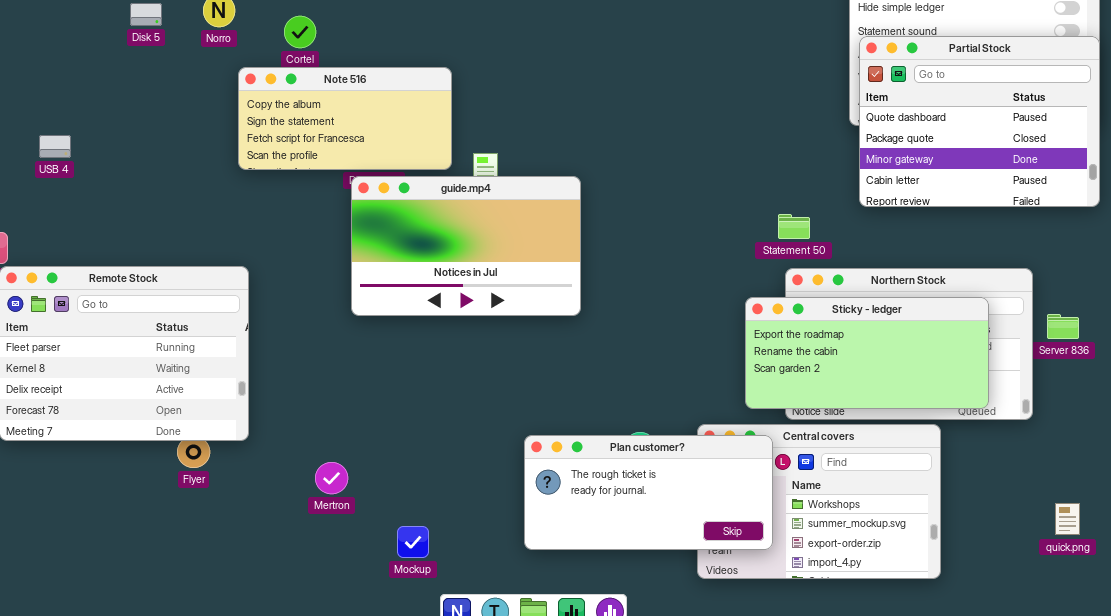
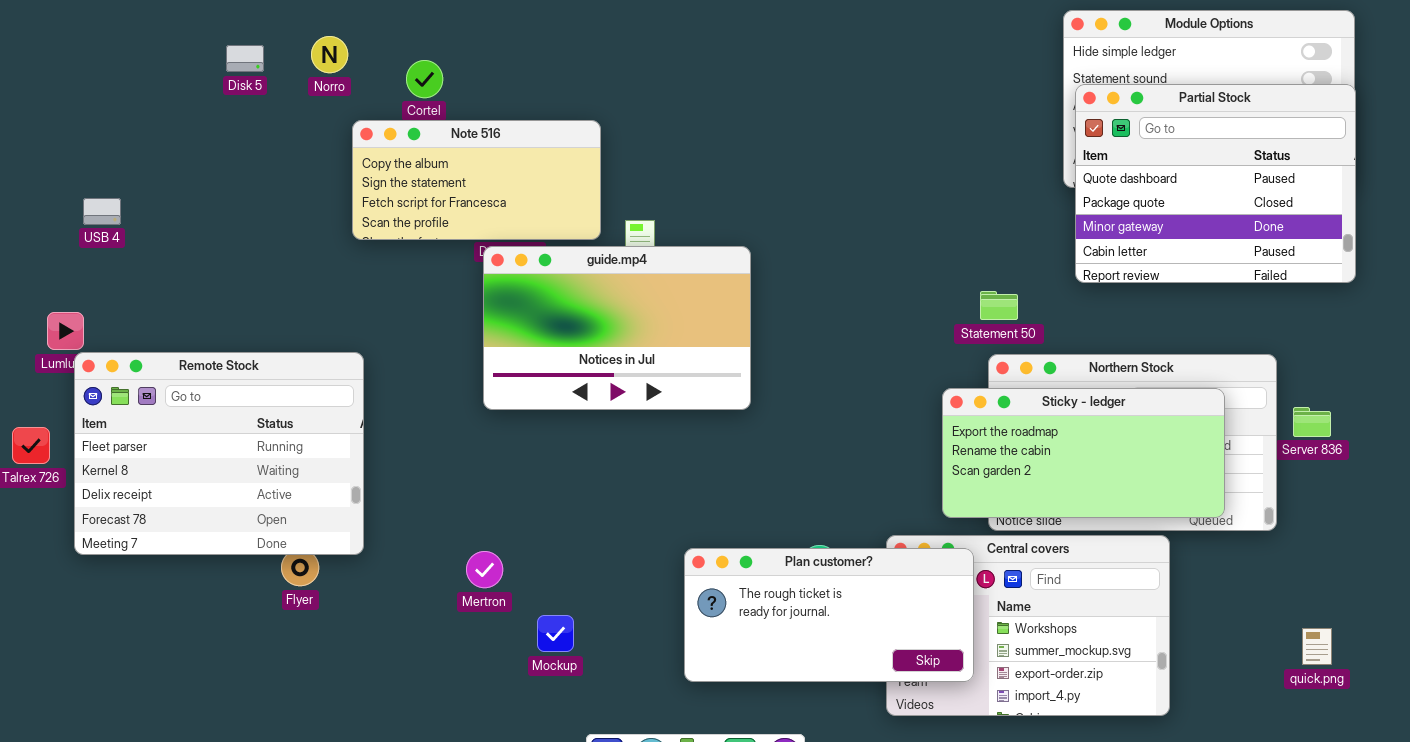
USB 4: [39,135,71,158] -> [83,198,121,225], moved
Mertron: [315,462,348,494] -> [466,551,503,588], moved
Mockup: [397,526,429,558] -> [537,615,574,652], moved

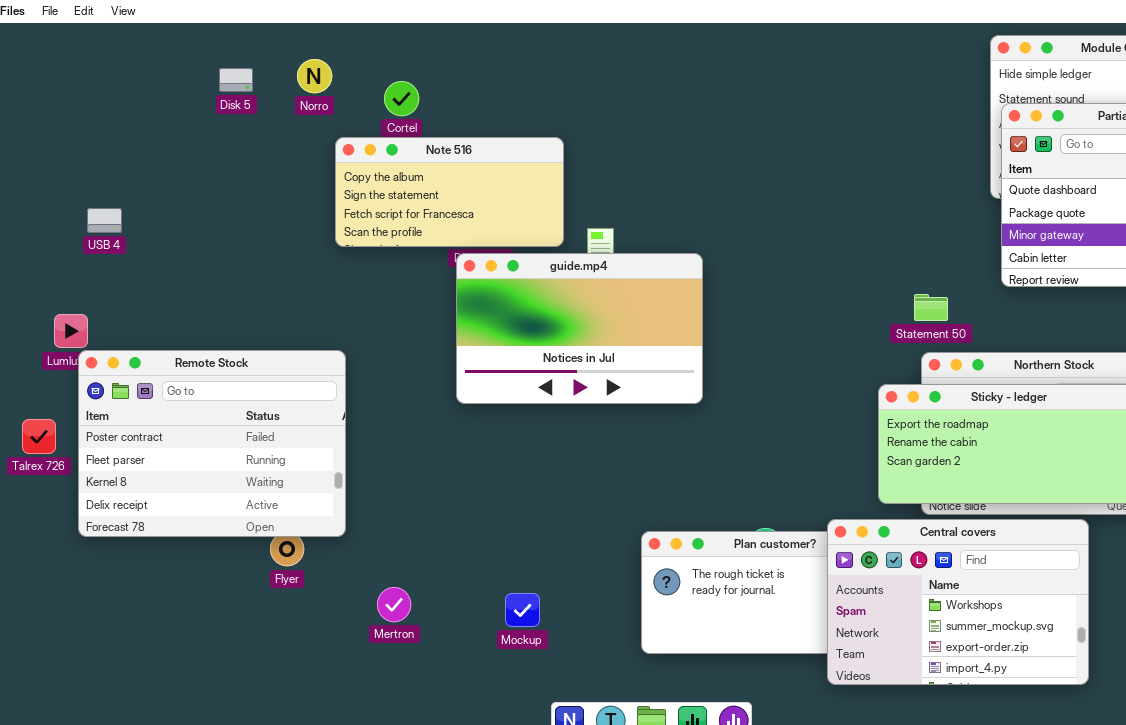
Remote Stock: [74,352,364,555] -> [78,350,346,537], scrolled up 1 row
Central covers: [886,535,1170,716] -> [827,519,1089,685], raised
Mertron: [466,551,503,588] -> [377,587,411,622], moved

